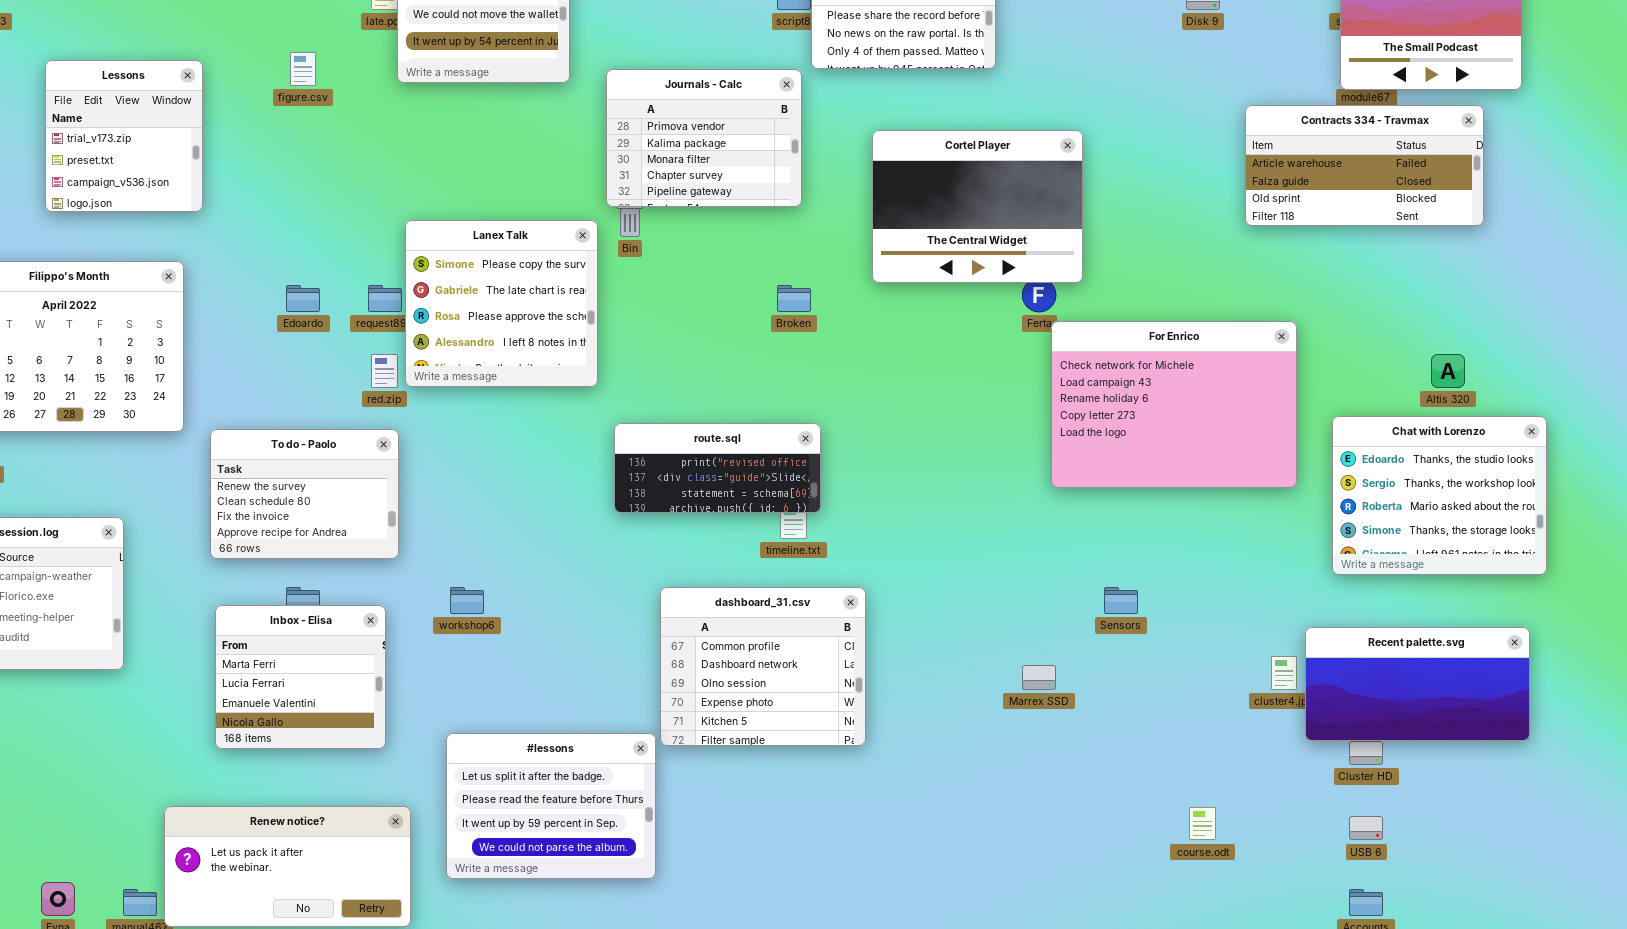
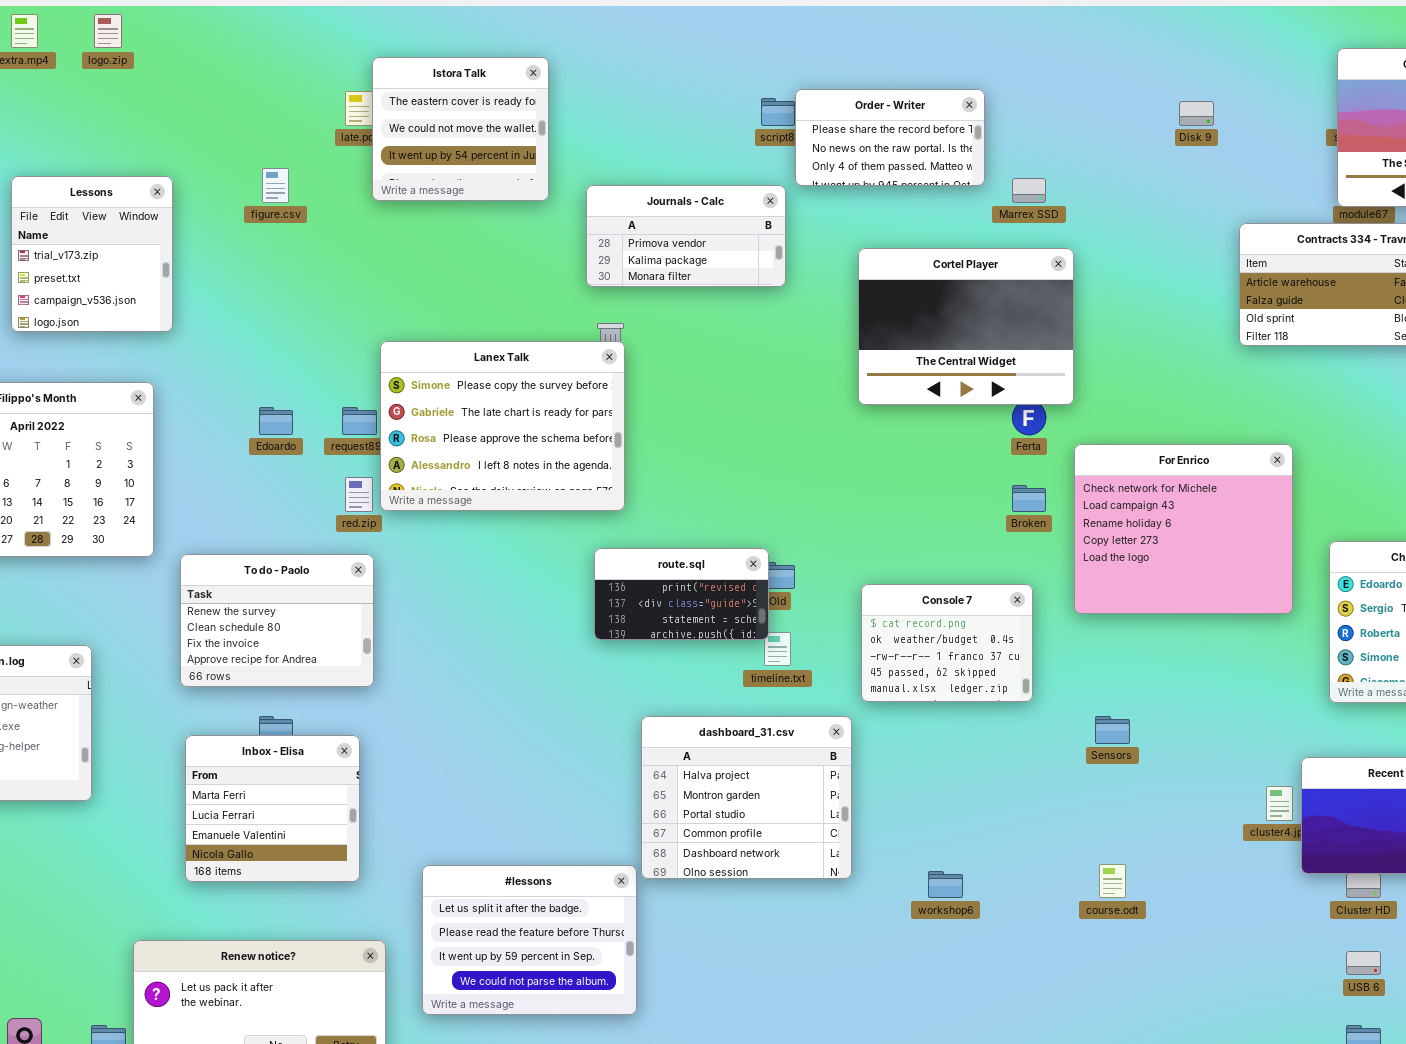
Journals - Calc: [606,69,802,207] -> [586,185,786,287], resized
Lanex Talk: [405,220,598,387] -> [380,341,625,511], resized
Broken: [777,285,811,312] -> [1012,485,1046,512], moved
For Enrico: [1051,321,1297,488] -> [1074,444,1293,614], resized
route.sql: [614,423,821,513] -> [594,548,769,640], resized
Console 7: none -> [861,584,1033,702], opened
workshop6: [450,587,484,614] -> [928,871,963,898], moved
dashboard_31.csv: [660,587,866,746] -> [641,716,852,879], scrolled up 3 rows
Marrex SSD: [1022,665,1056,690] -> [1012,178,1046,203], moved
course.odt: [1189,807,1216,840] -> [1099,864,1126,898], moved

